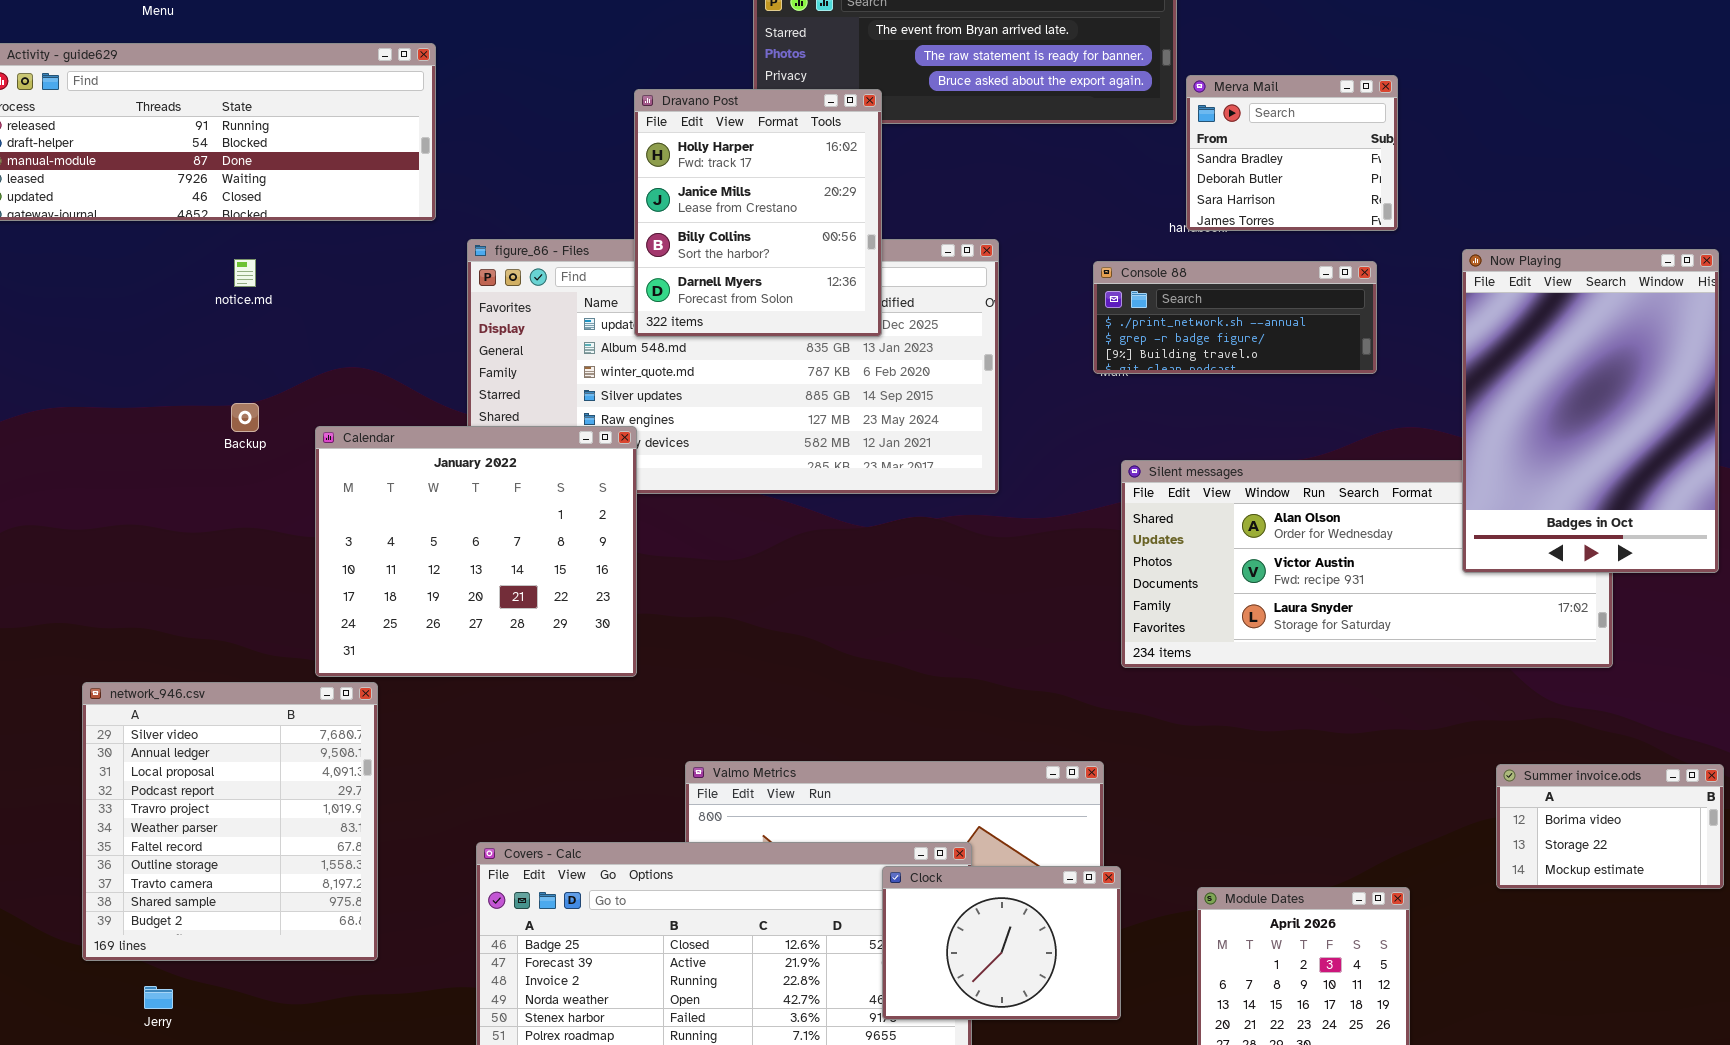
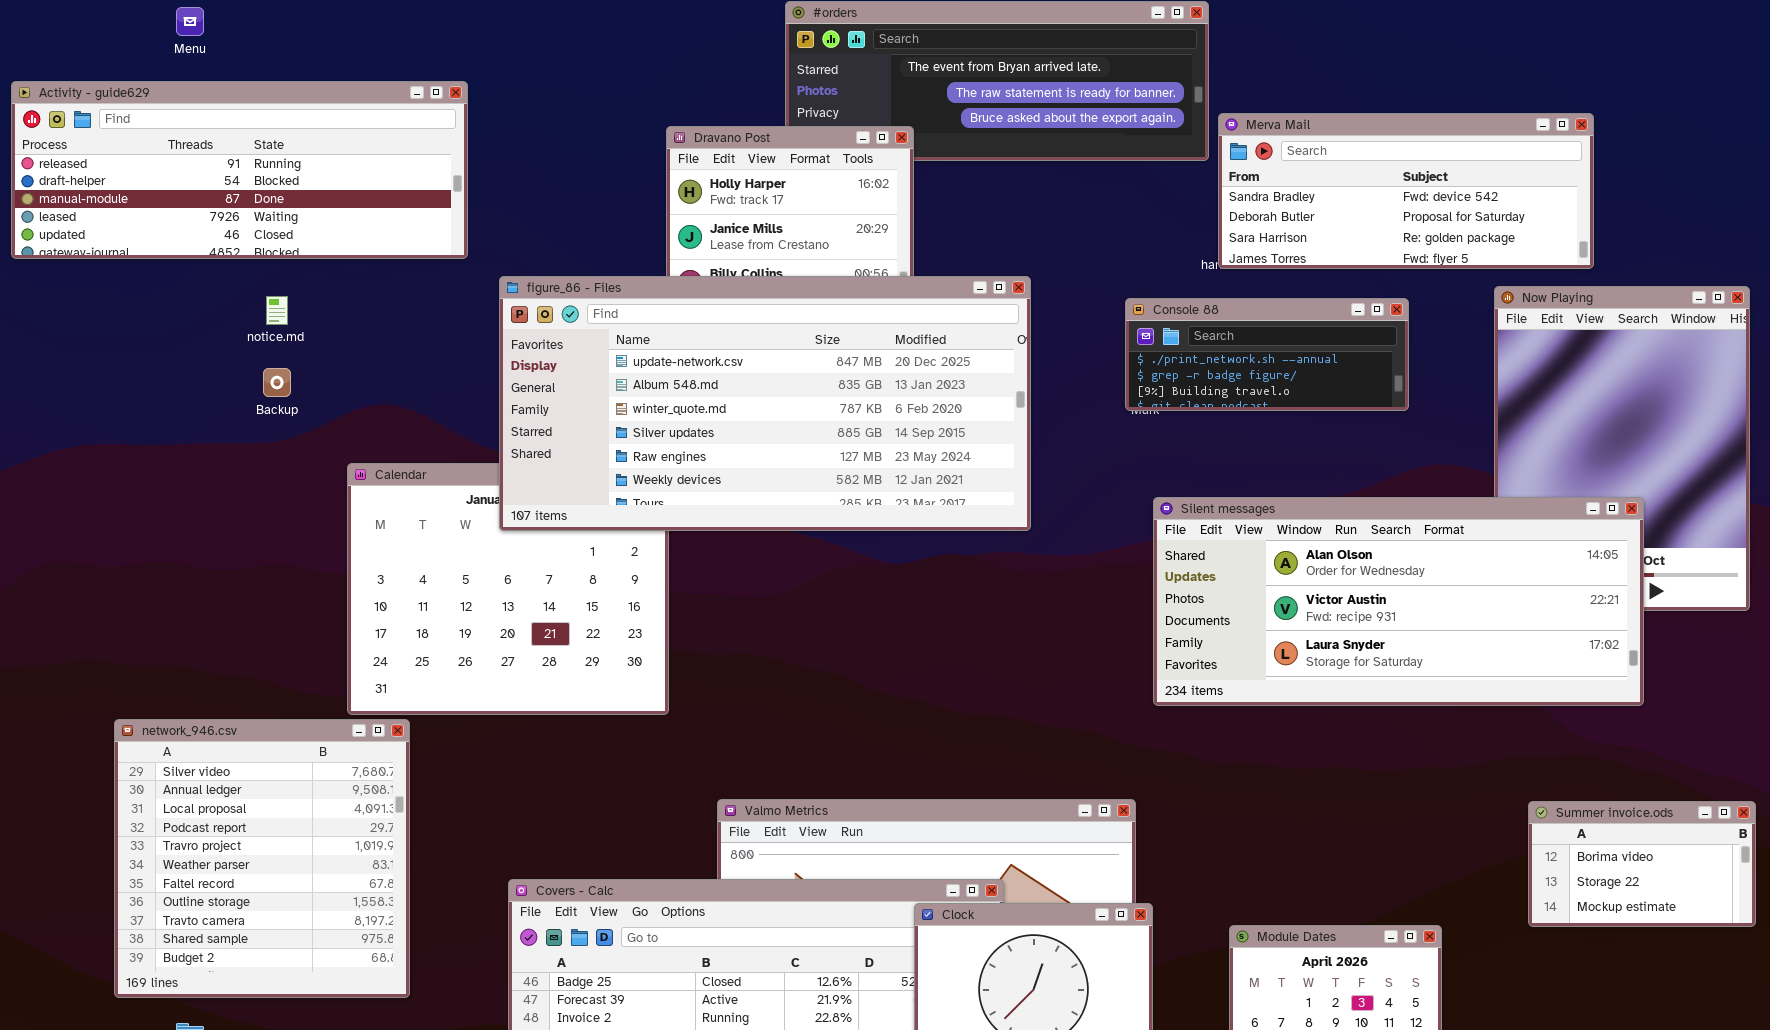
Merva Mail: [1186,75,1398,231] -> [1218,113,1594,269], resized
figure_86 - Files: [467,239,999,494] -> [499,276,1031,531], raised
Backup: [231,403,259,432] -> [263,368,291,397], moved
Silent messages: [1121,460,1613,668] -> [1153,497,1644,706], raised

